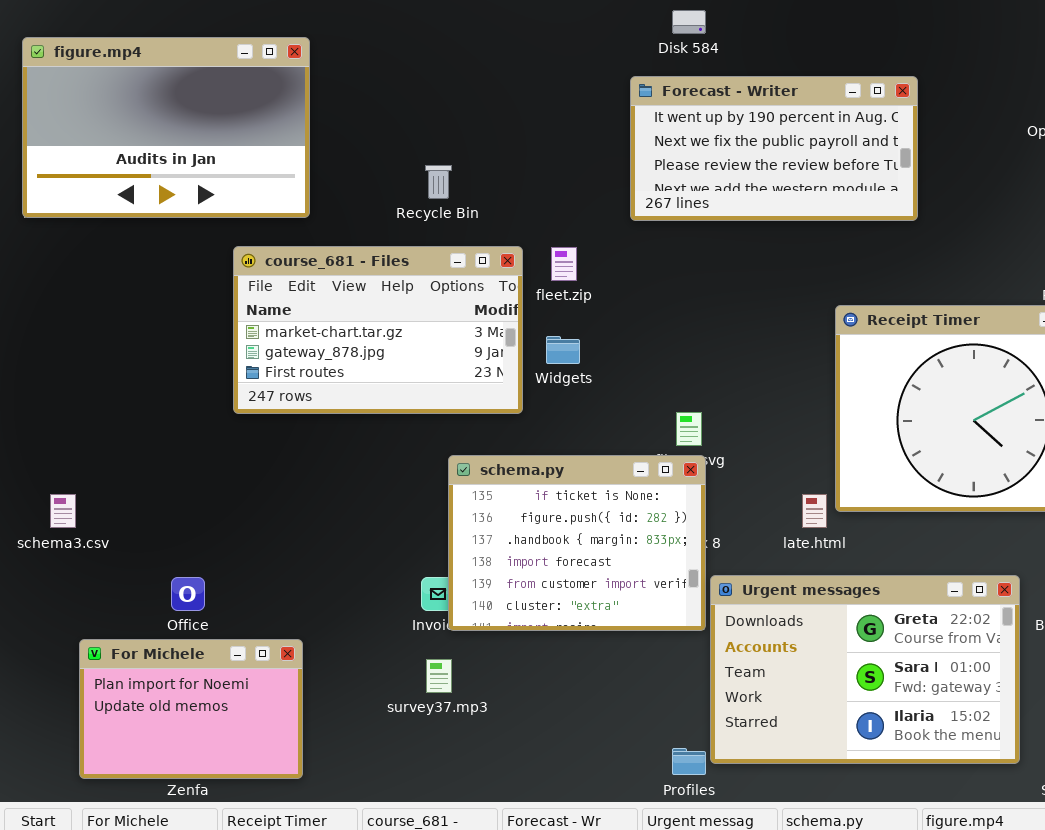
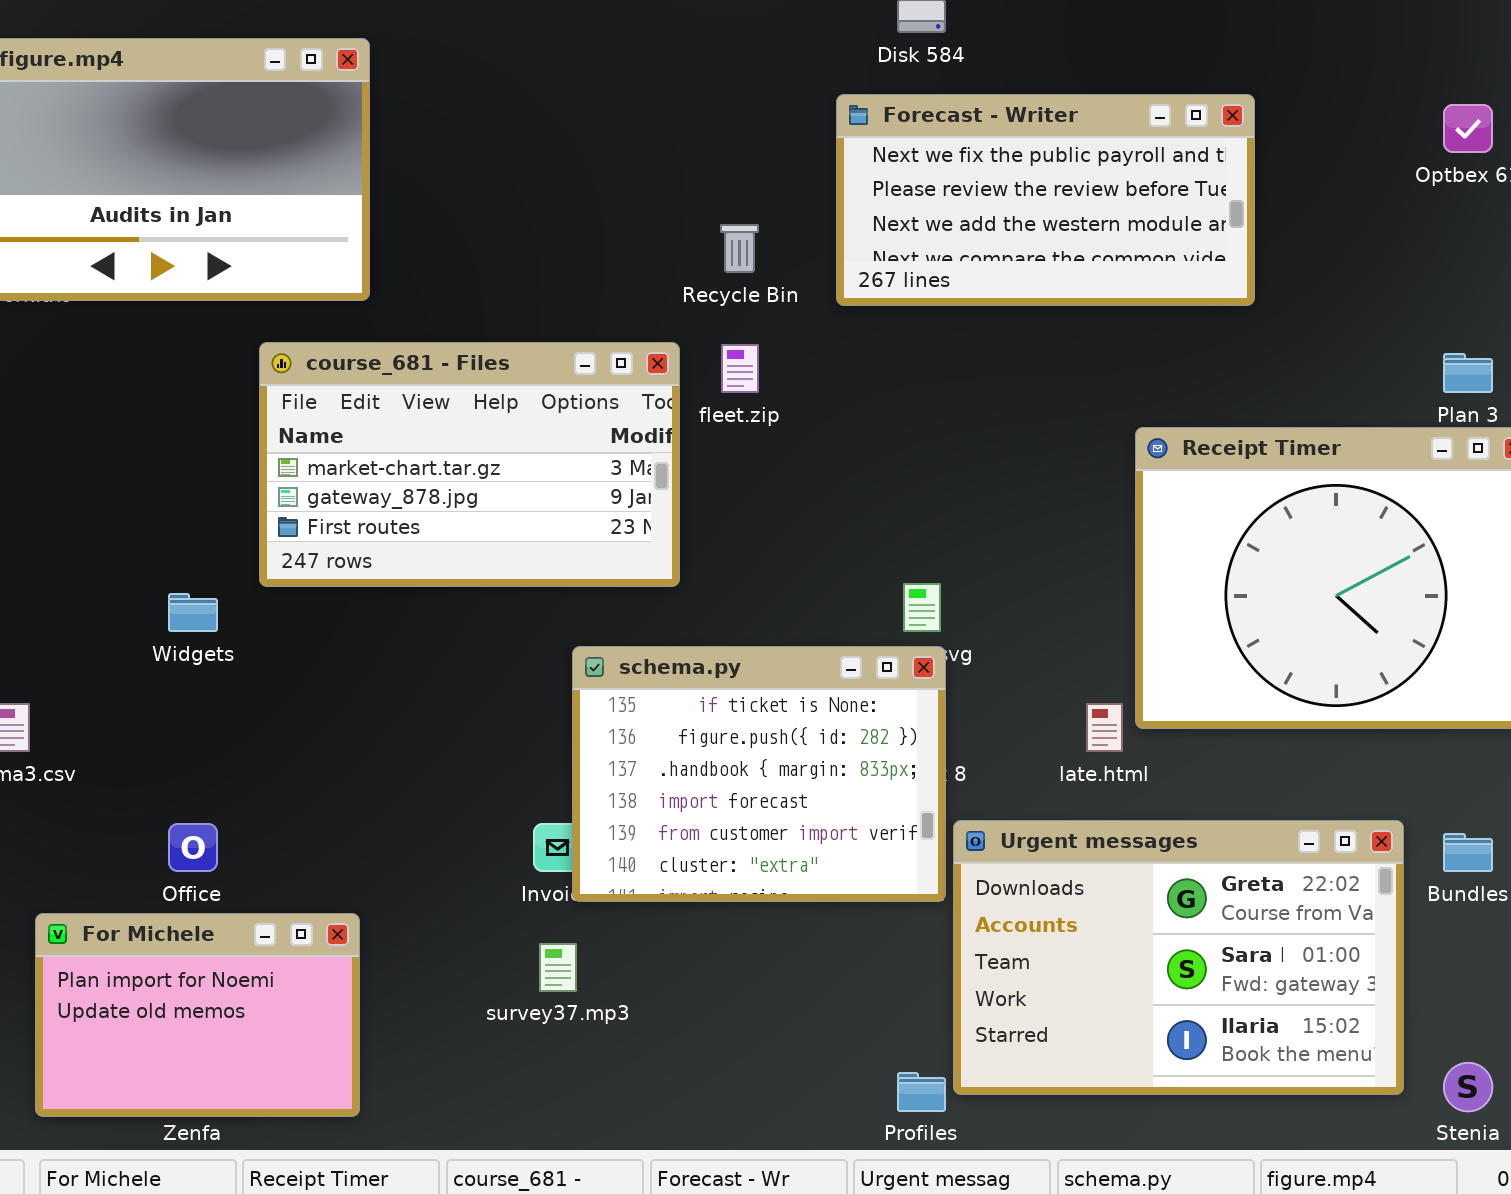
Forecast - Writer: [630,76,918,221] -> [836,94,1255,306], scrolled down 1 row
Recycle Bin: [425,165,452,199] -> [720,224,759,273], moved
Widgets: [546,336,580,364] -> [168,593,218,632], moved

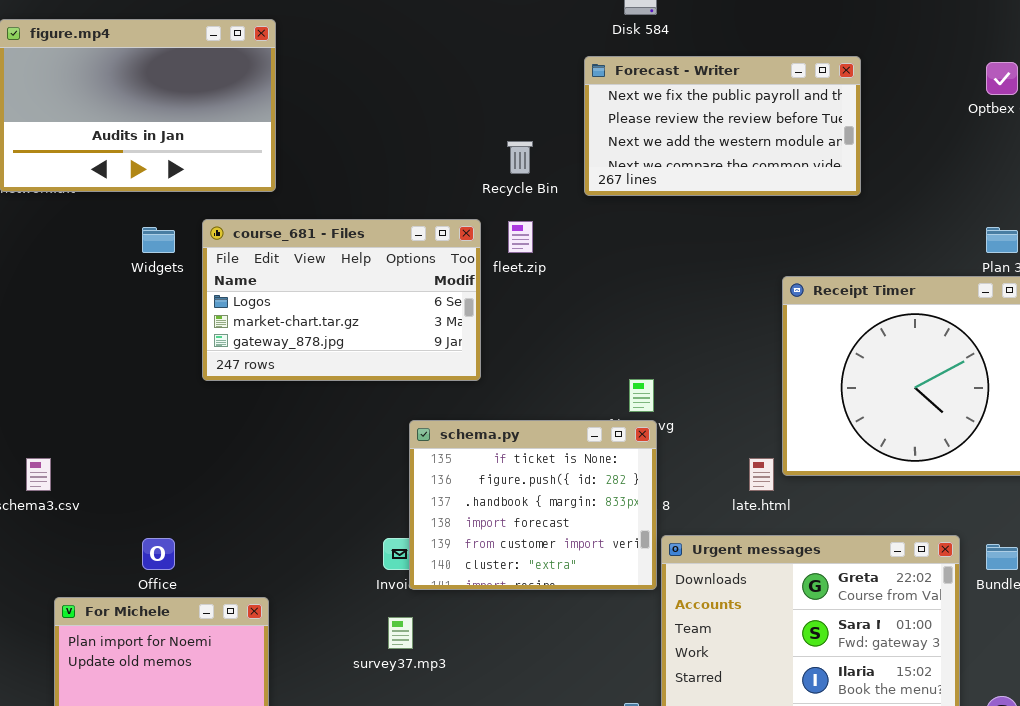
course_681 - Files: [259,342,680,587] -> [202,219,481,381], scrolled up 1 row
Widgets: [168,593,218,632] -> [142,227,175,253], moved

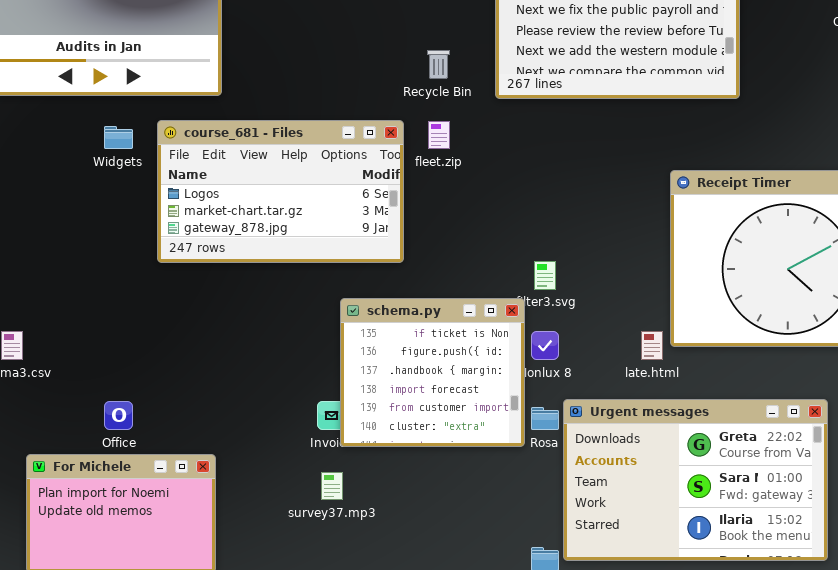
schema.py: [409,420,657,590] -> [340,298,525,447], resized

